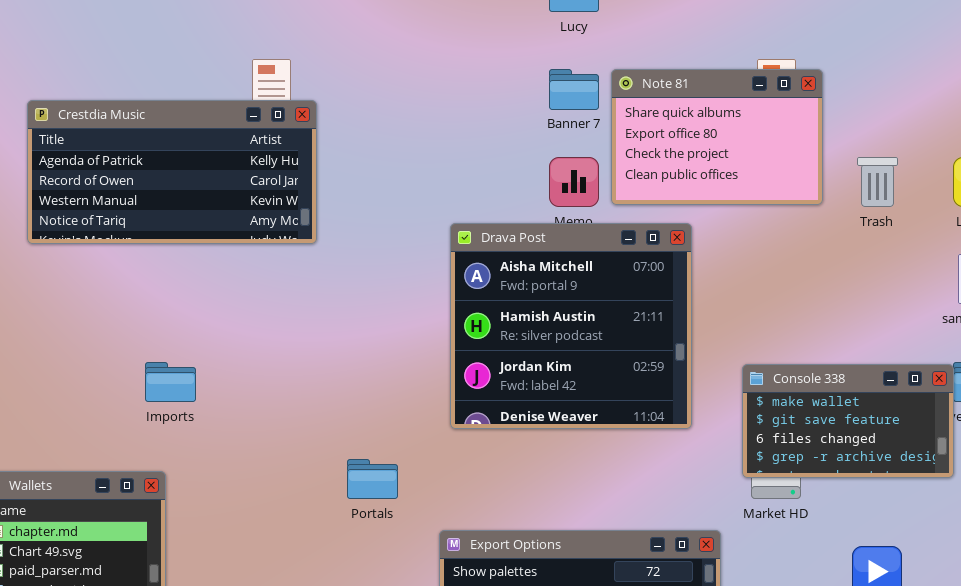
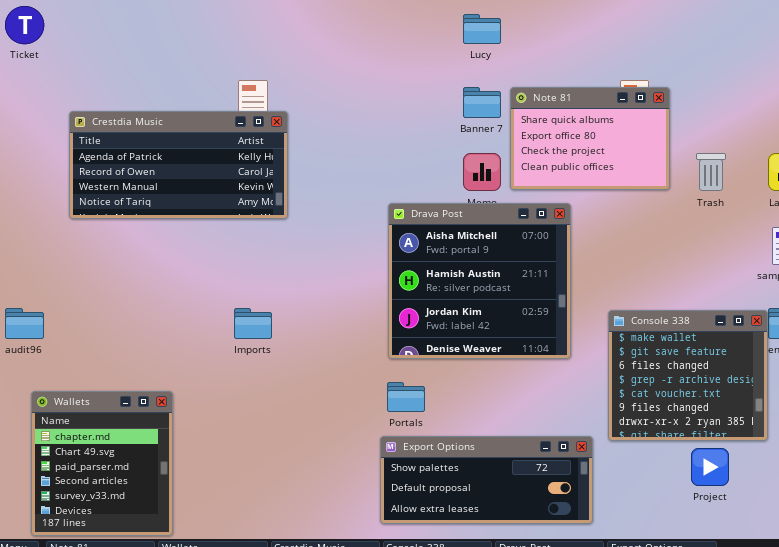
Imports: [145,362,196,402] -> [234,308,272,339], moved
Console 338: [742,364,954,478] -> [608,310,768,441], resized
Portals: [347,459,398,499] -> [387,382,425,412], moved

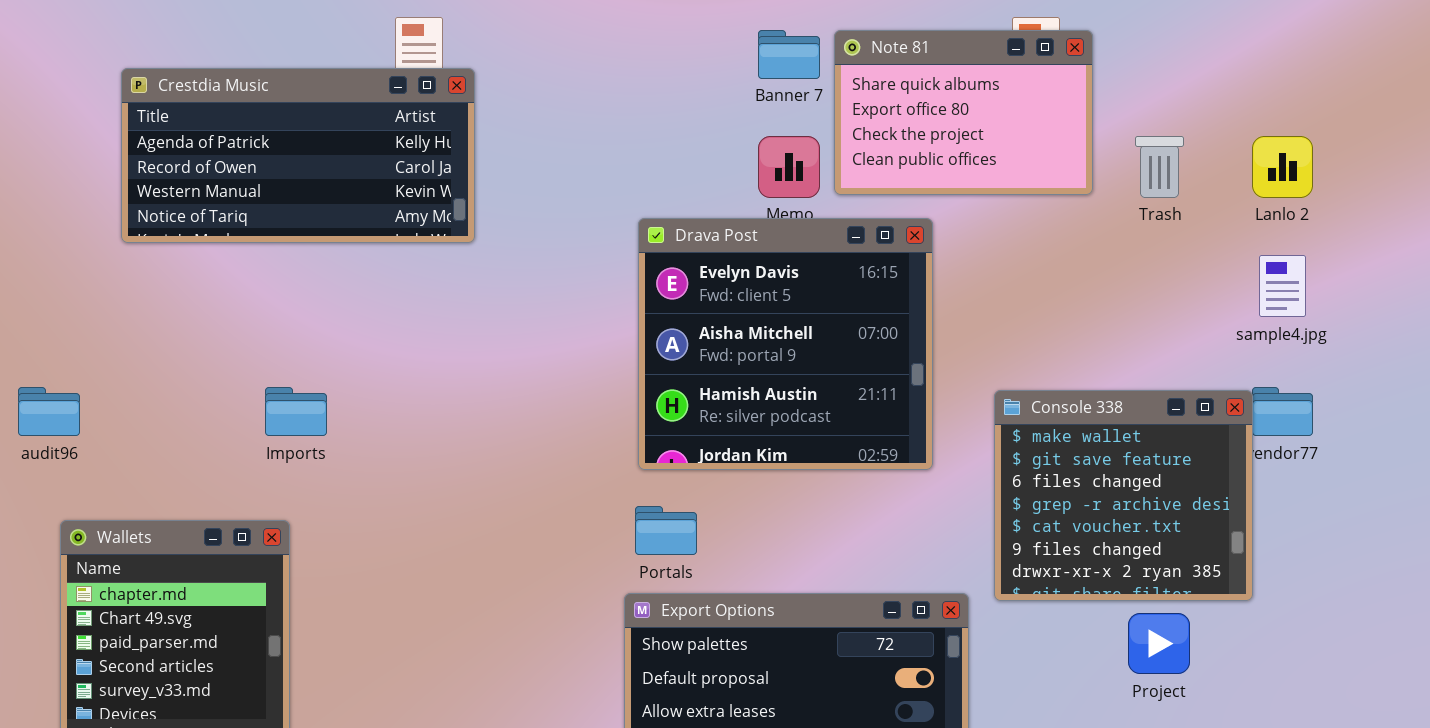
Drava Post: [388,203,571,359] -> [638,218,933,470], scrolled up 1 row
Imports: [234,308,272,339] -> [265,387,327,436], moved

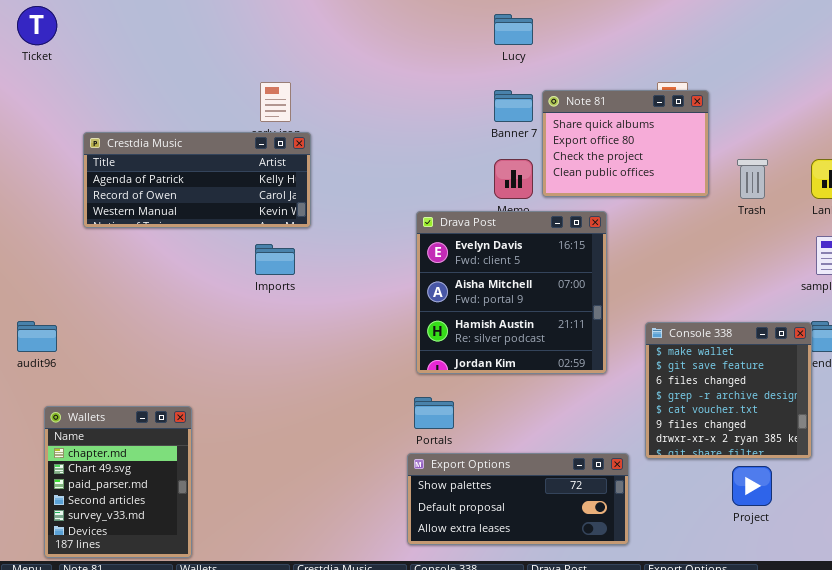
Crestdia Music: [121,68,475,243] -> [83,132,311,228], resized
Imports: [265,387,327,436] -> [255,244,295,275], moved

